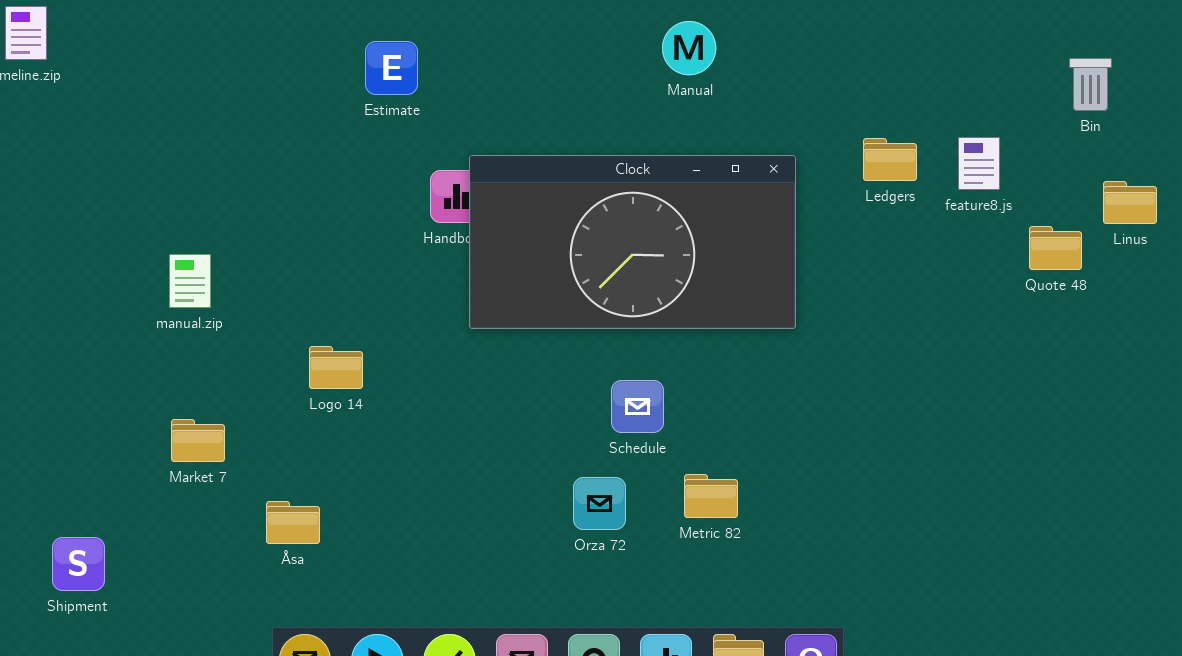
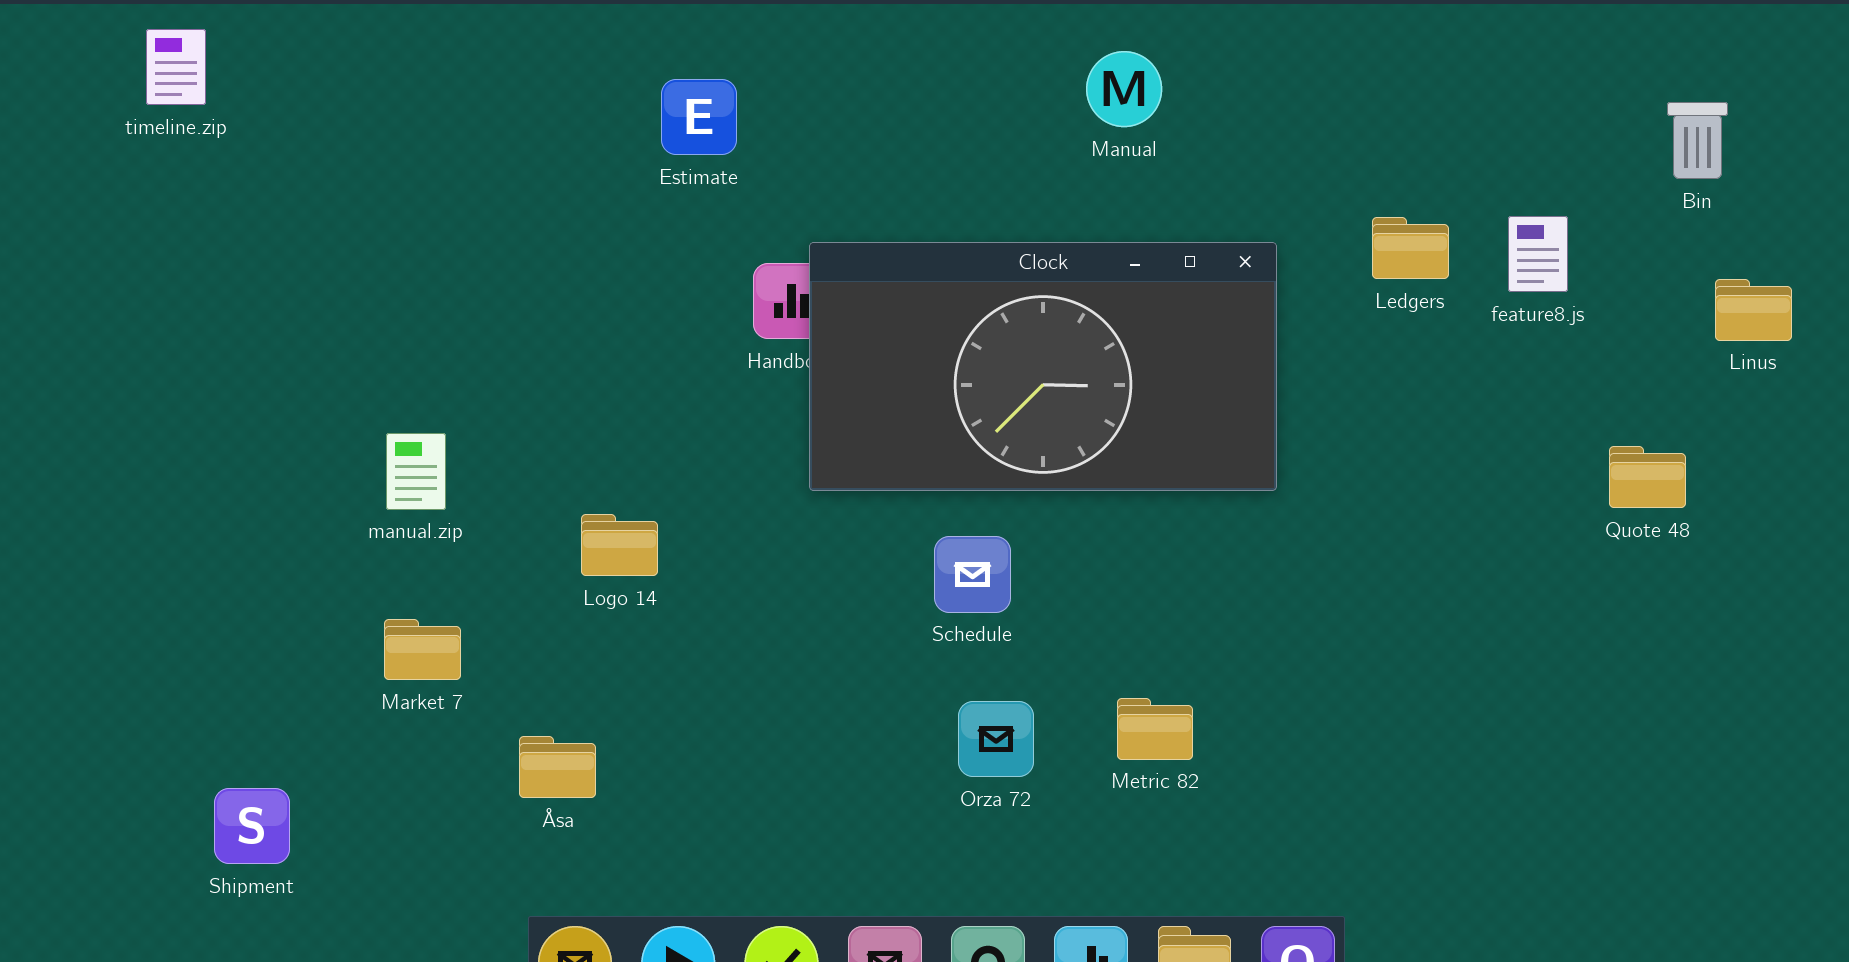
Quote 48: [1029,226,1082,270] -> [1609,446,1686,508], moved
manual.zip: [169,254,211,308] -> [386,433,446,510], moved
Schedule: [611,380,664,433] -> [934,536,1011,613], moved

